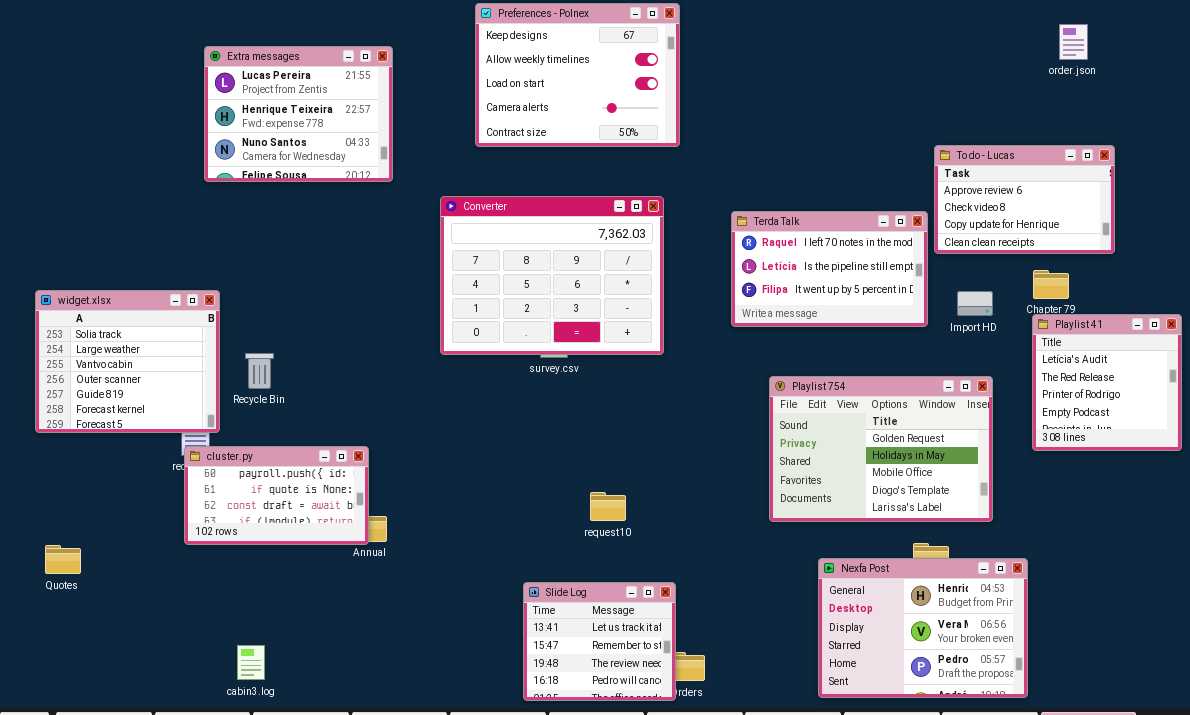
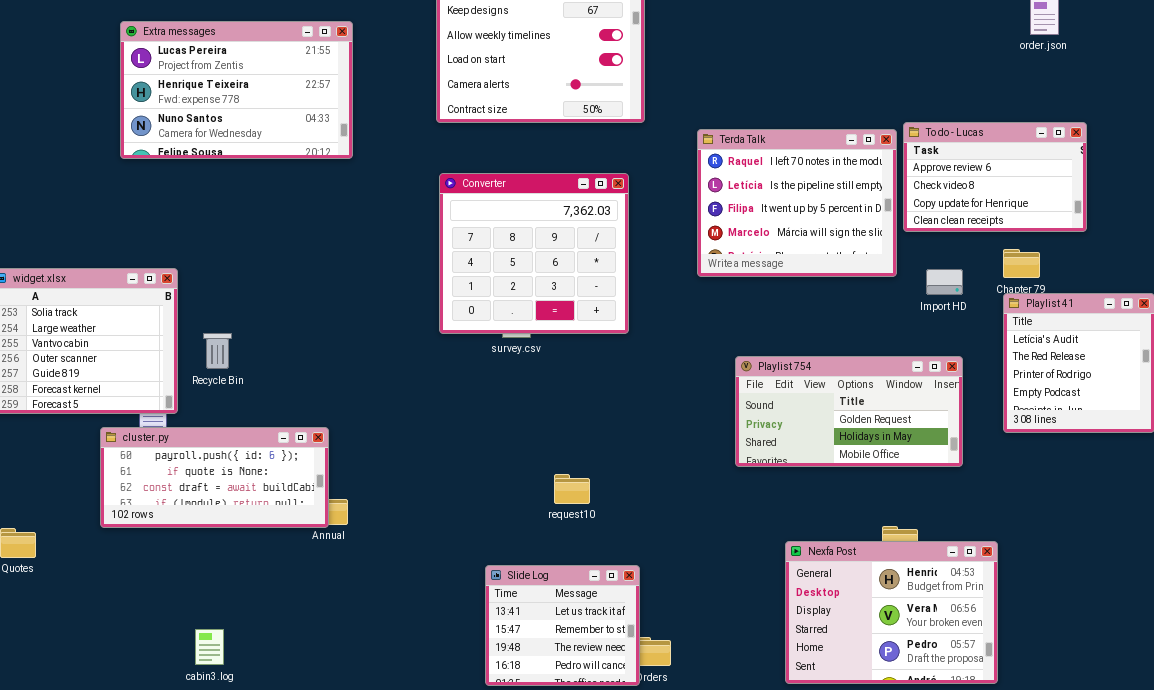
Extra messages: [204,46,393,182] -> [120,21,353,159], resized
Converter: [440,196,664,355] -> [439,173,629,334], resized
Terda Talk: [731,211,928,327] -> [697,129,897,277], moved, resized
Playlist 754: [769,376,993,522] -> [735,356,963,467], resized
cluster.py: [184,446,369,545] -> [100,427,329,528], resized

